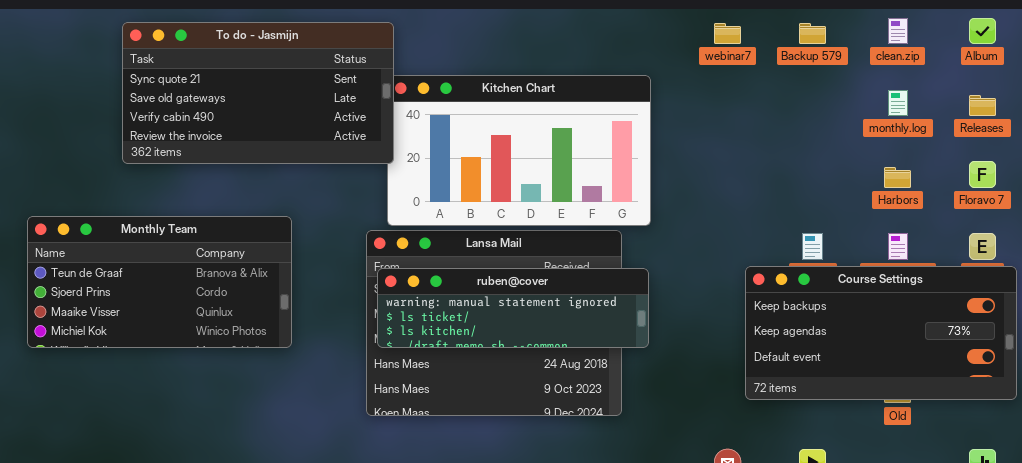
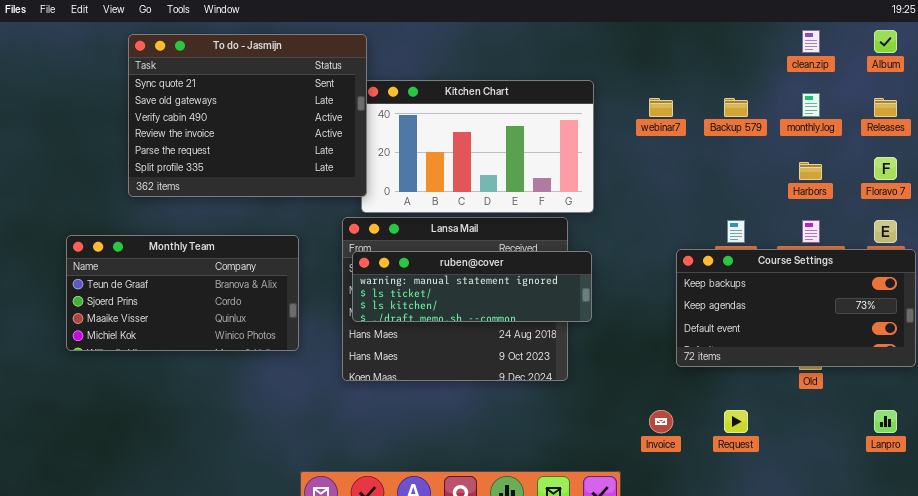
To do - Jasmijn: [122,22,394,164] -> [128,34,367,197], resized
webinar7: [714,23,741,44] -> [649,98,673,117], moved
Backup 579: [799,23,826,44] -> [724,98,748,117], moved
Monthly Team: [27,216,292,348] -> [66,235,299,351], moved

